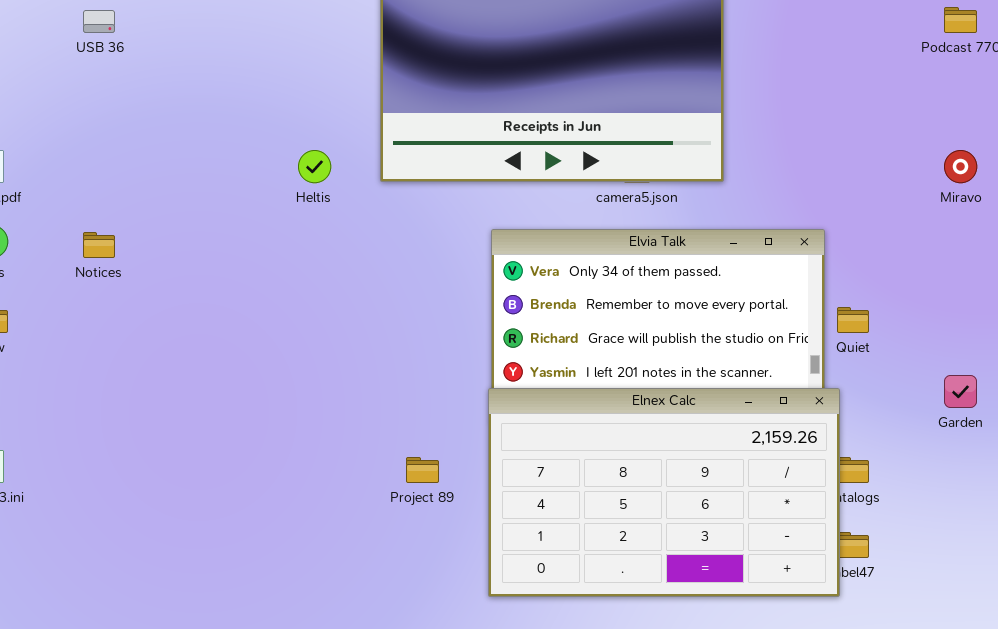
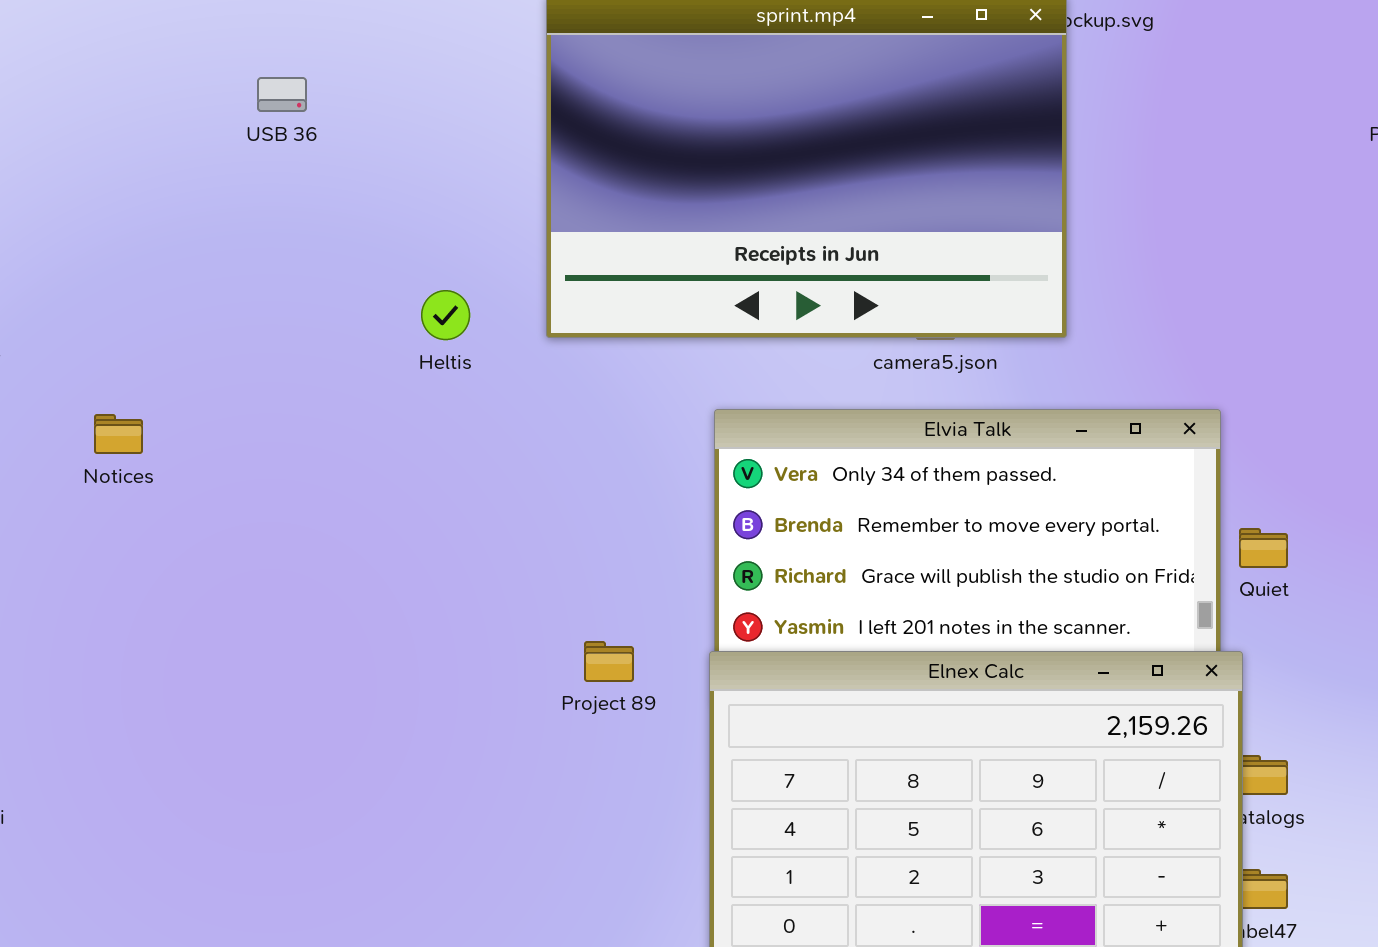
USB 36: [83,10,115,33] -> [257,77,307,112], moved
Project 89: [406,457,439,483] -> [584,641,634,682], moved

